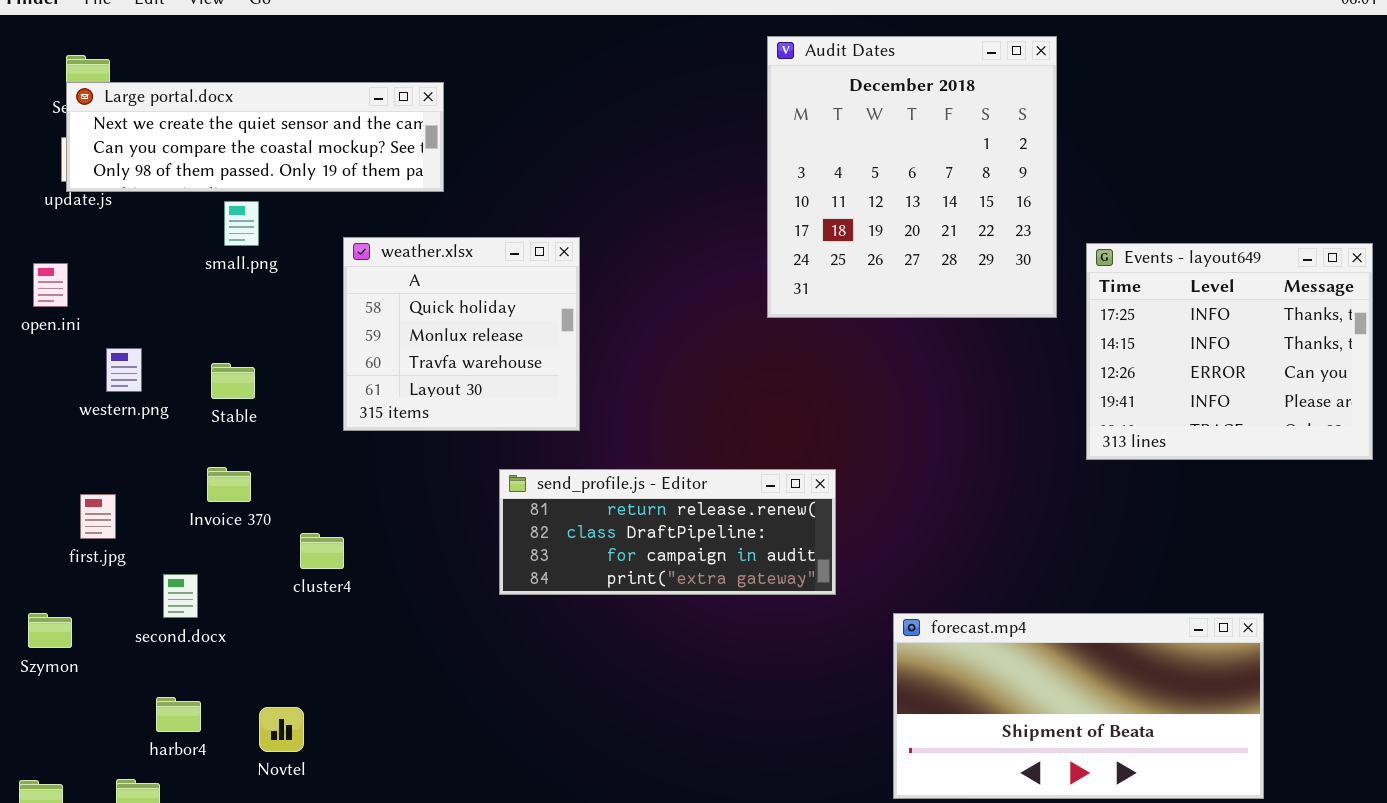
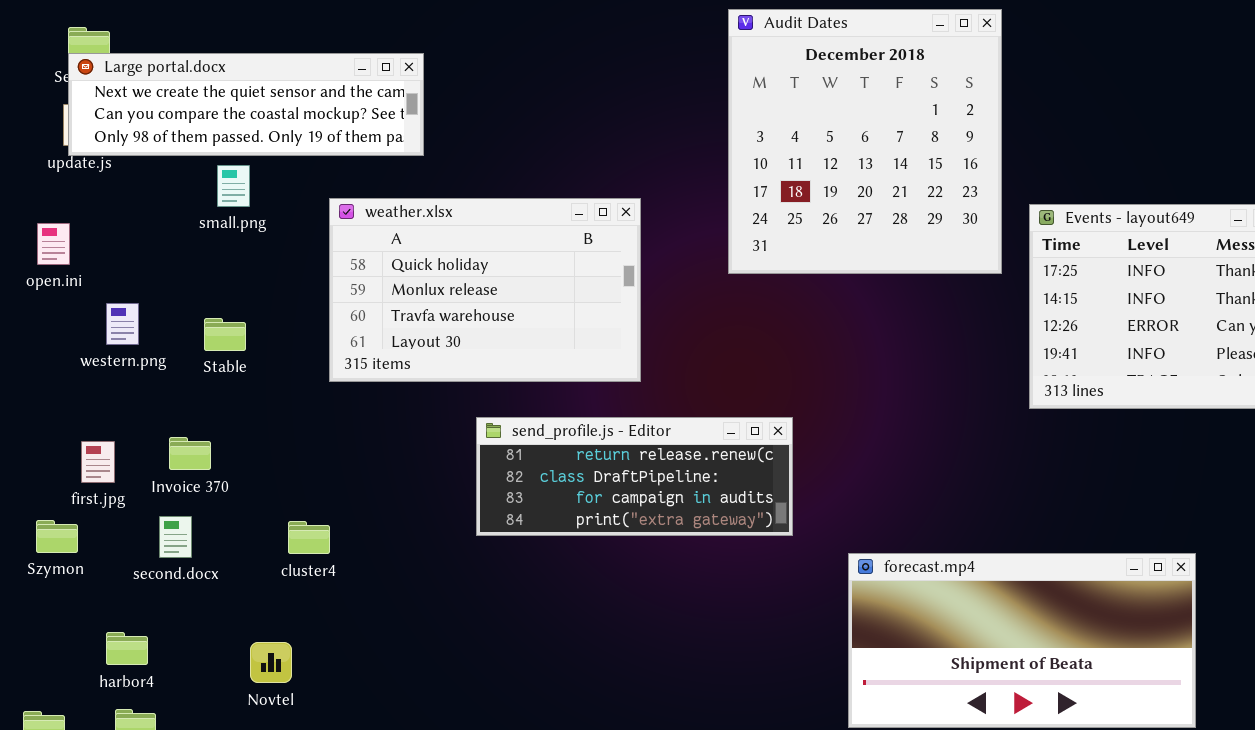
weather.xlsx: [343,237,580,431] -> [329,198,641,382], resized
Invoice 370: [207,467,251,502] -> [169,437,211,470], moved
cluster4: [300,533,344,569] -> [288,521,330,554], moved
Szymon: [28,613,72,648] -> [36,520,78,553], moved
harbor4: [156,697,201,732] -> [106,632,148,665], moved

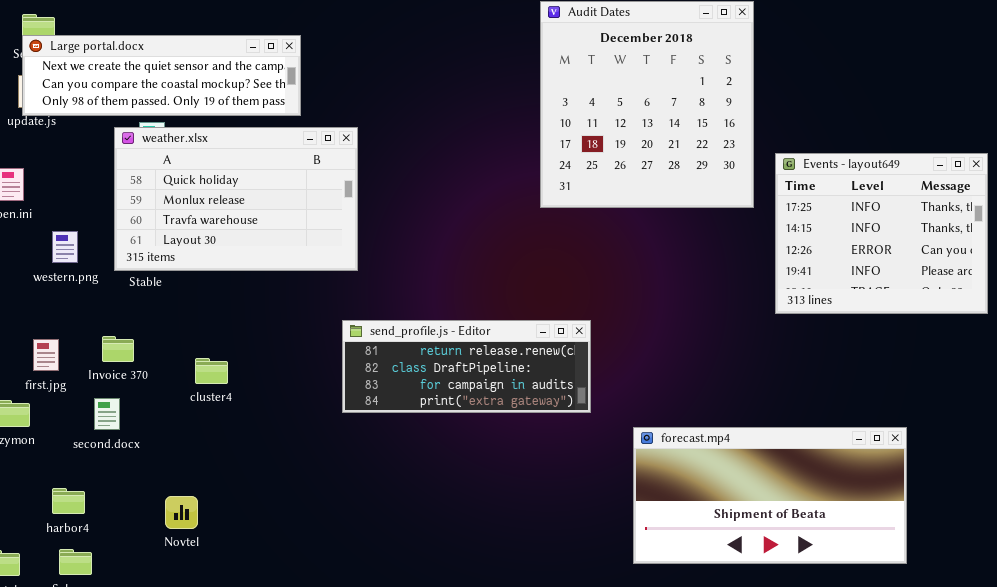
weather.xlsx: [329,198,641,382] -> [114,127,358,271], moved
cluster4: [288,521,330,554] -> [195,358,228,384], moved

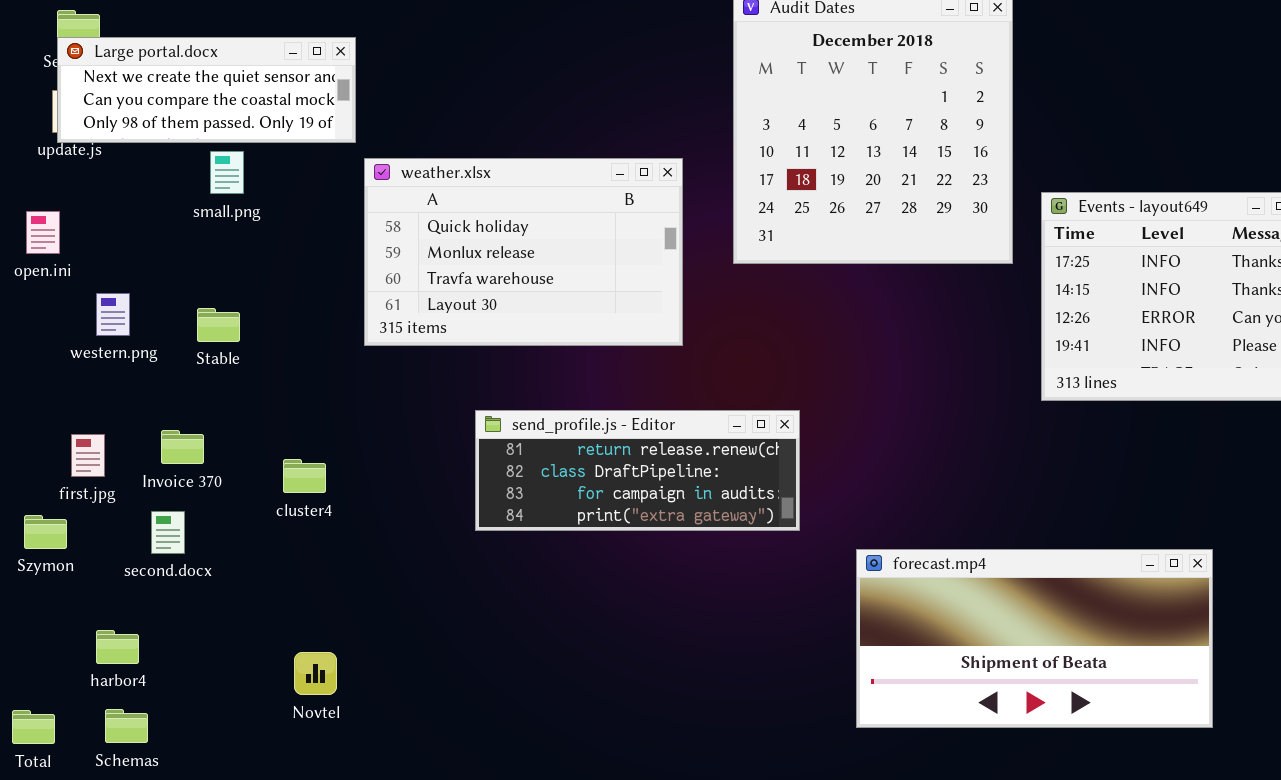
Large portal.docx: [22,35,301,116] -> [57,37,356,143], resized
weather.xlsx: [114,127,358,271] -> [364,158,683,346], moved
Novtel: [165,496,198,529] -> [294,652,337,695], moved

